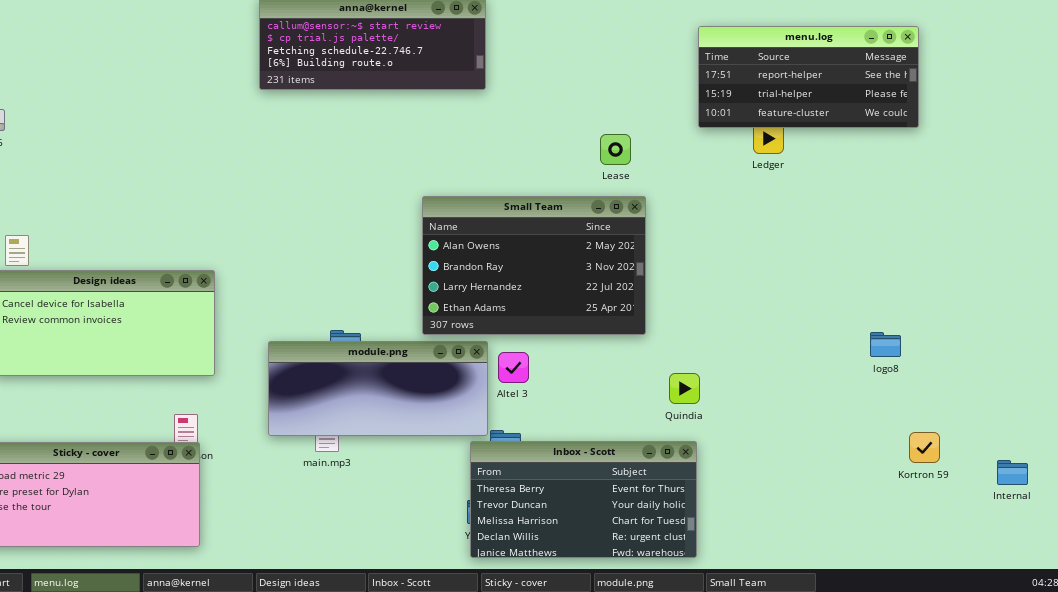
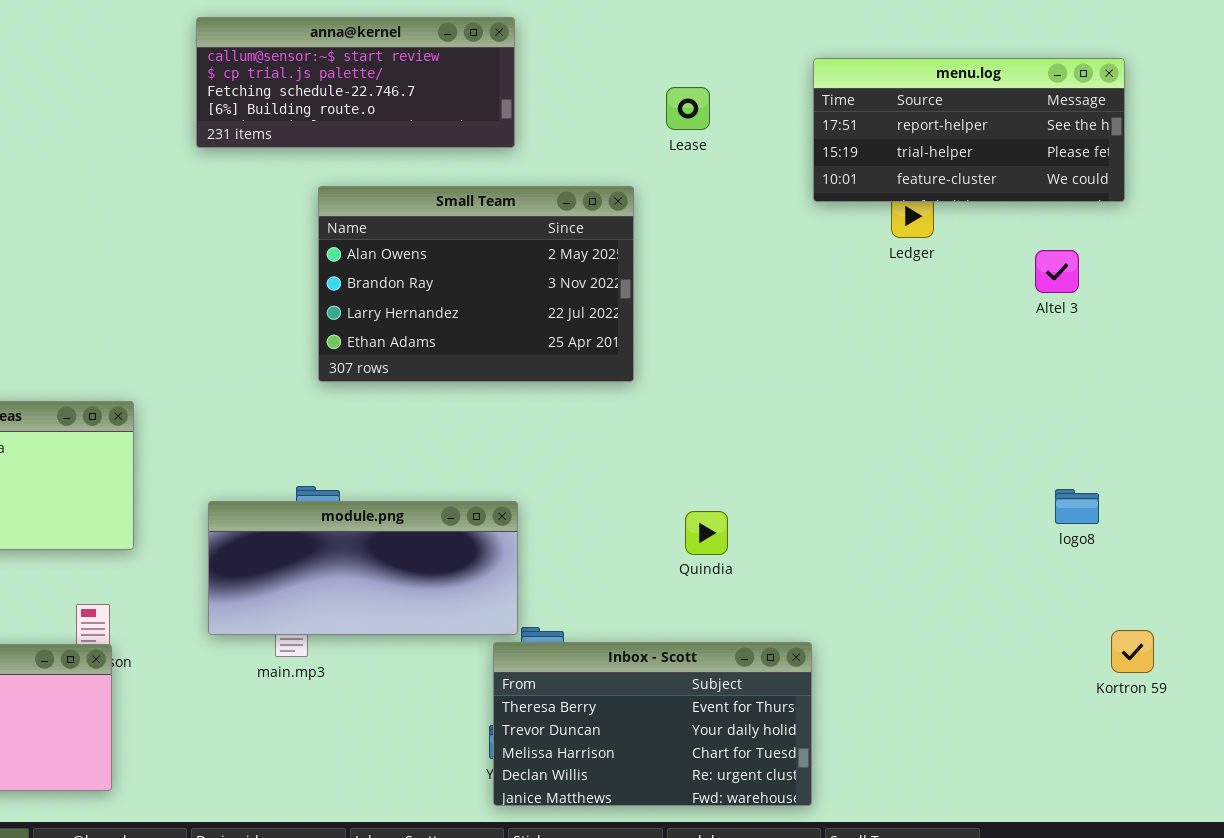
Lease: [600,134,631,165] -> [666,87,710,130], moved
Small Team: [422,196,646,335] -> [318,186,634,382], moved
Altel 3: [498,352,529,383] -> [1035,250,1079,293], moved
Quindia: [669,373,700,404] -> [685,511,728,555], moved

